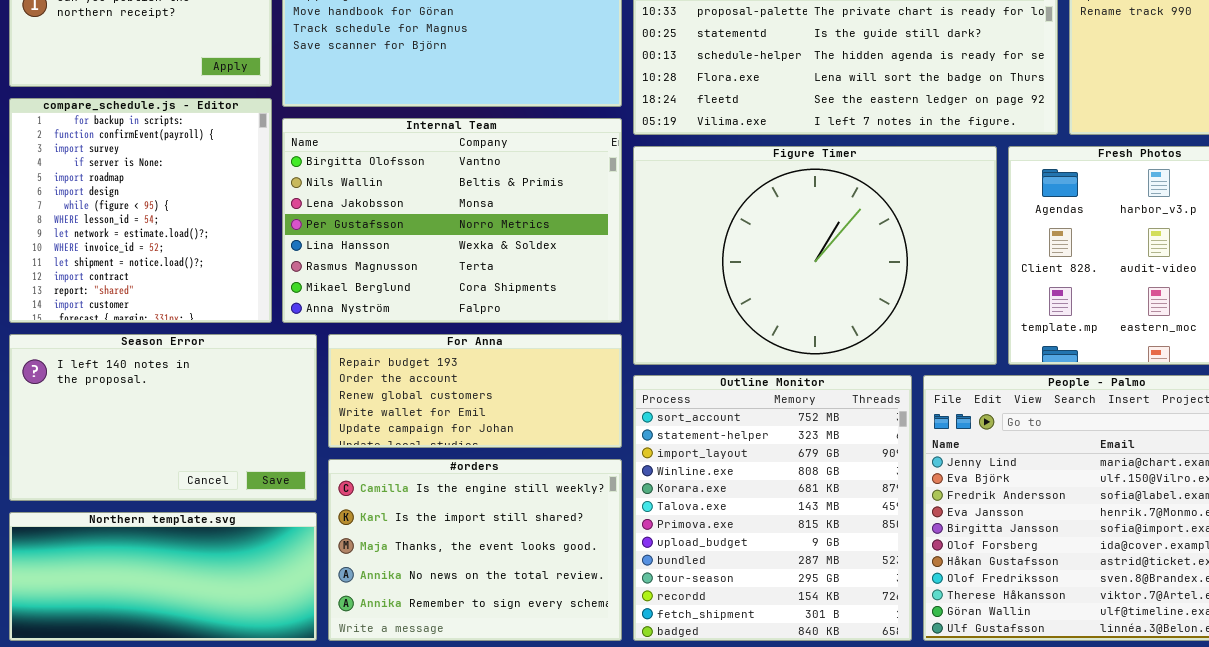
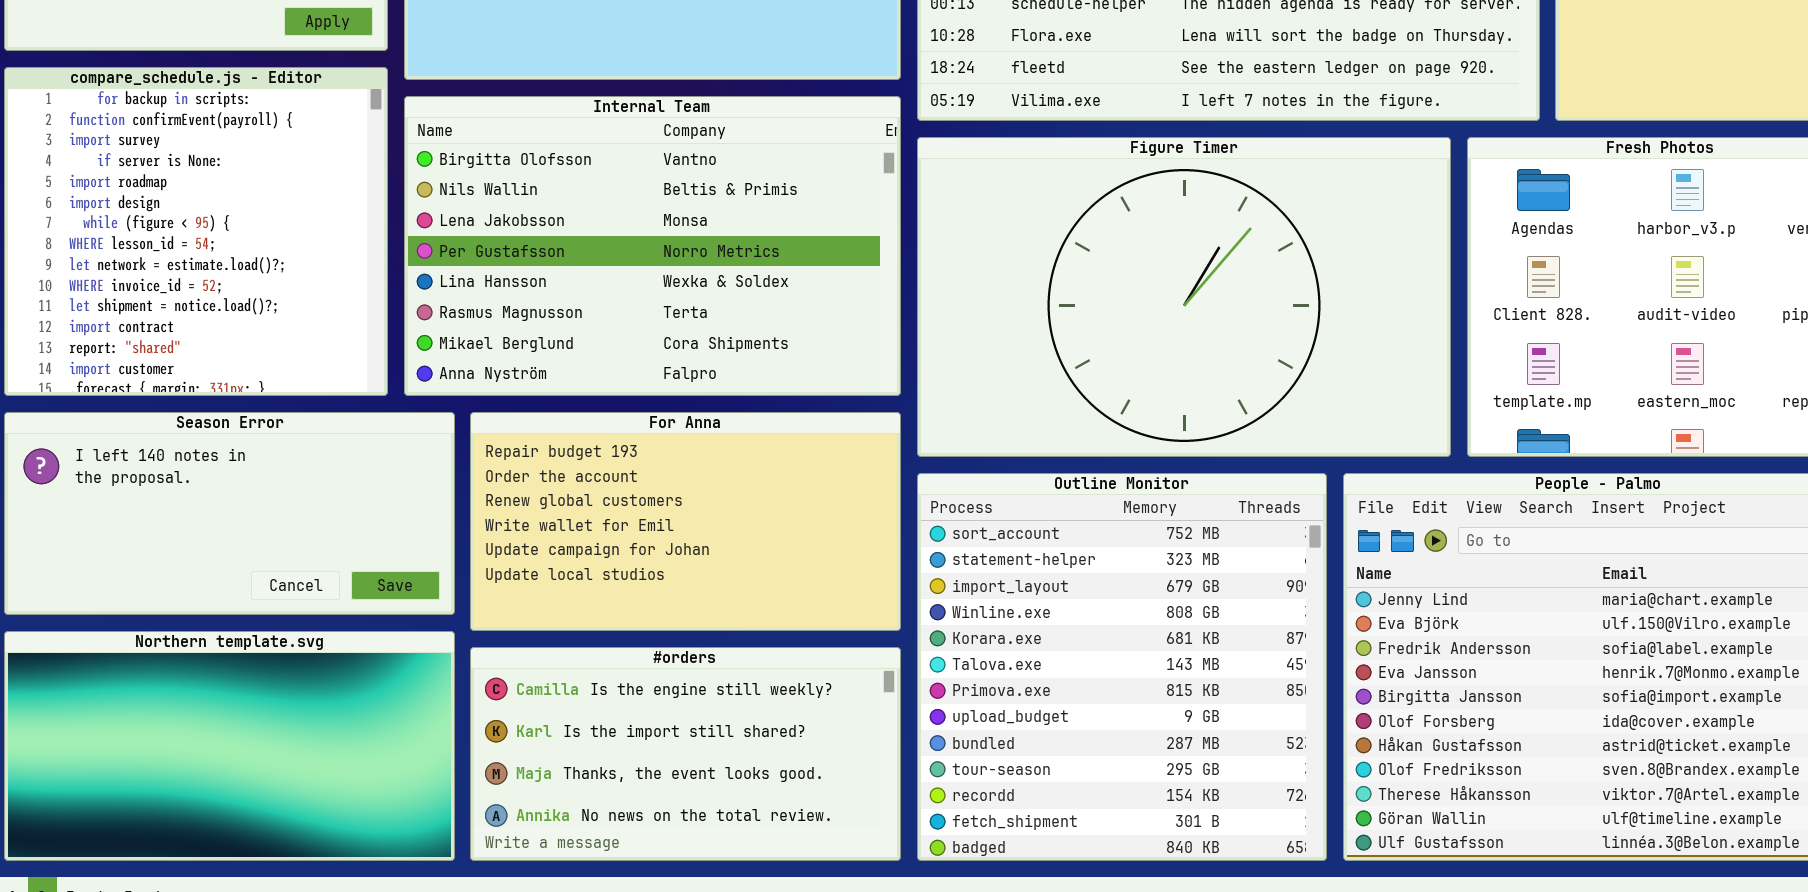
Season Error: [9,334,317,501] -> [4,412,455,615], resized
For Anna: [328,334,622,448] -> [470,412,901,631], resized
#orders: [328,459,622,641] -> [470,647,901,861], resized
Northern template.svg: [9,512,317,641] -> [4,631,455,861], resized

